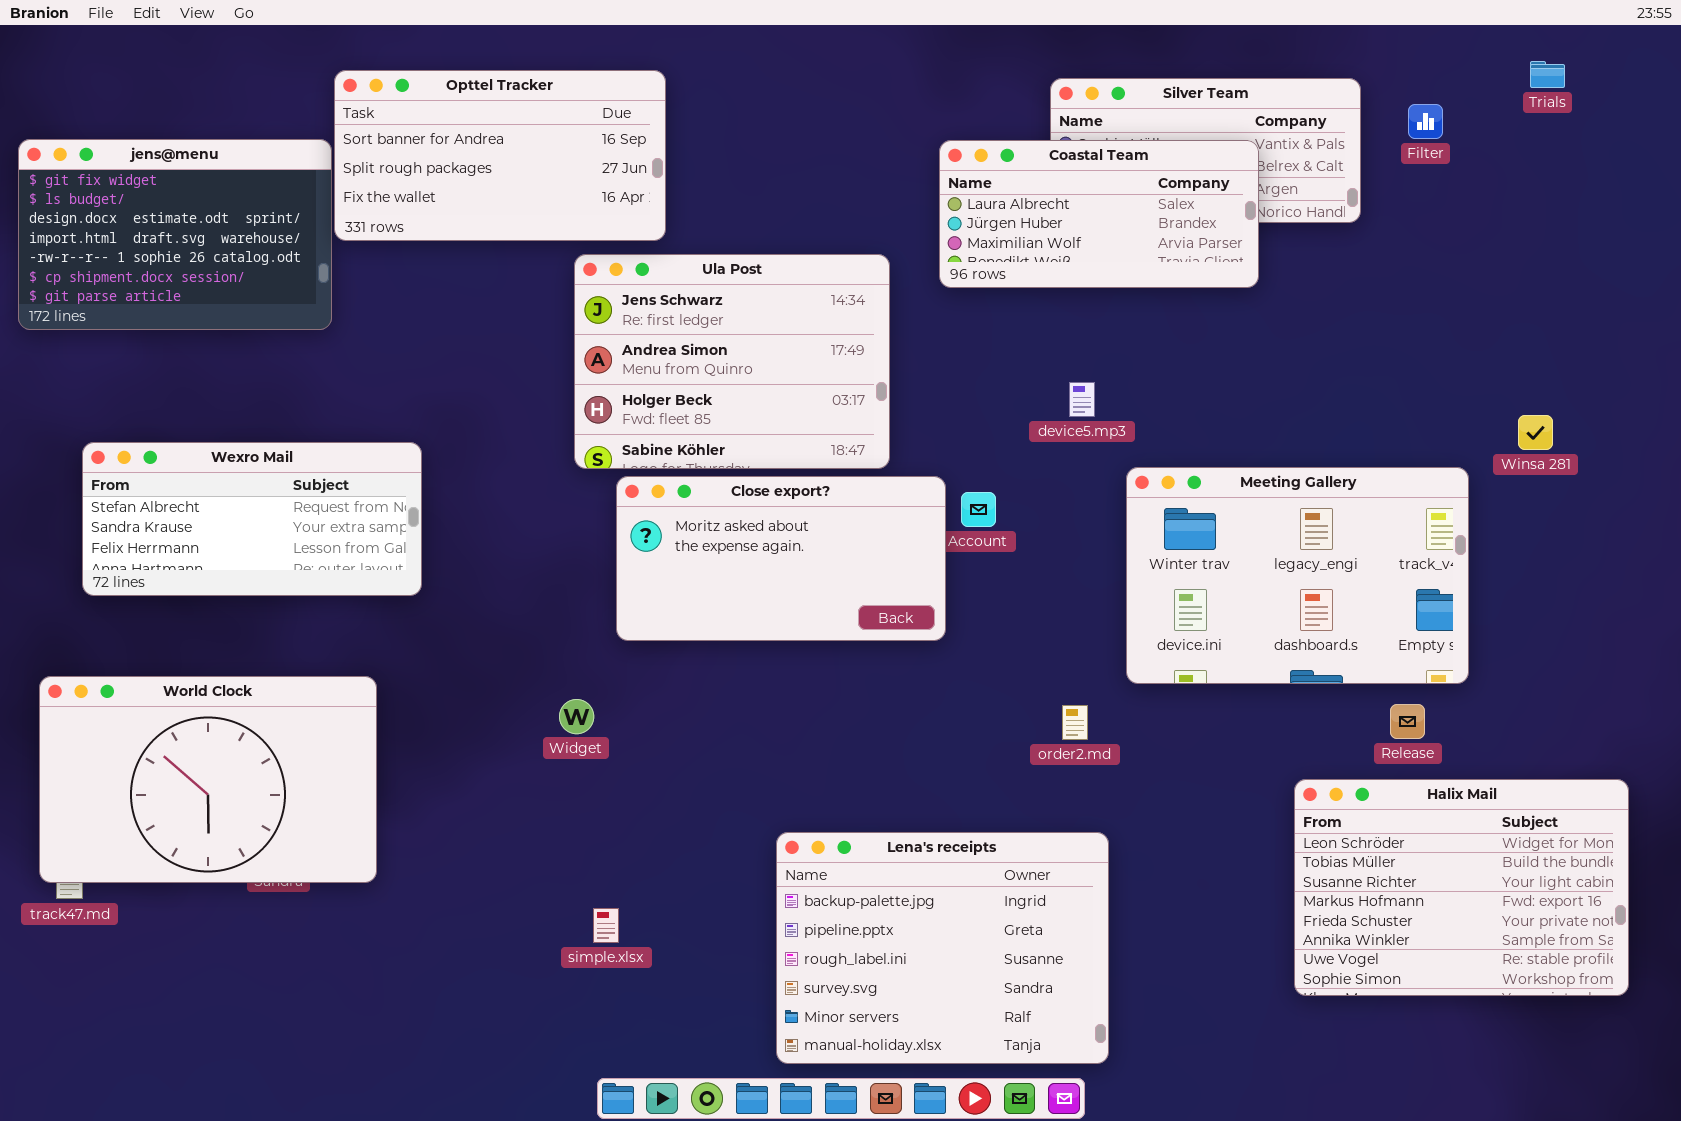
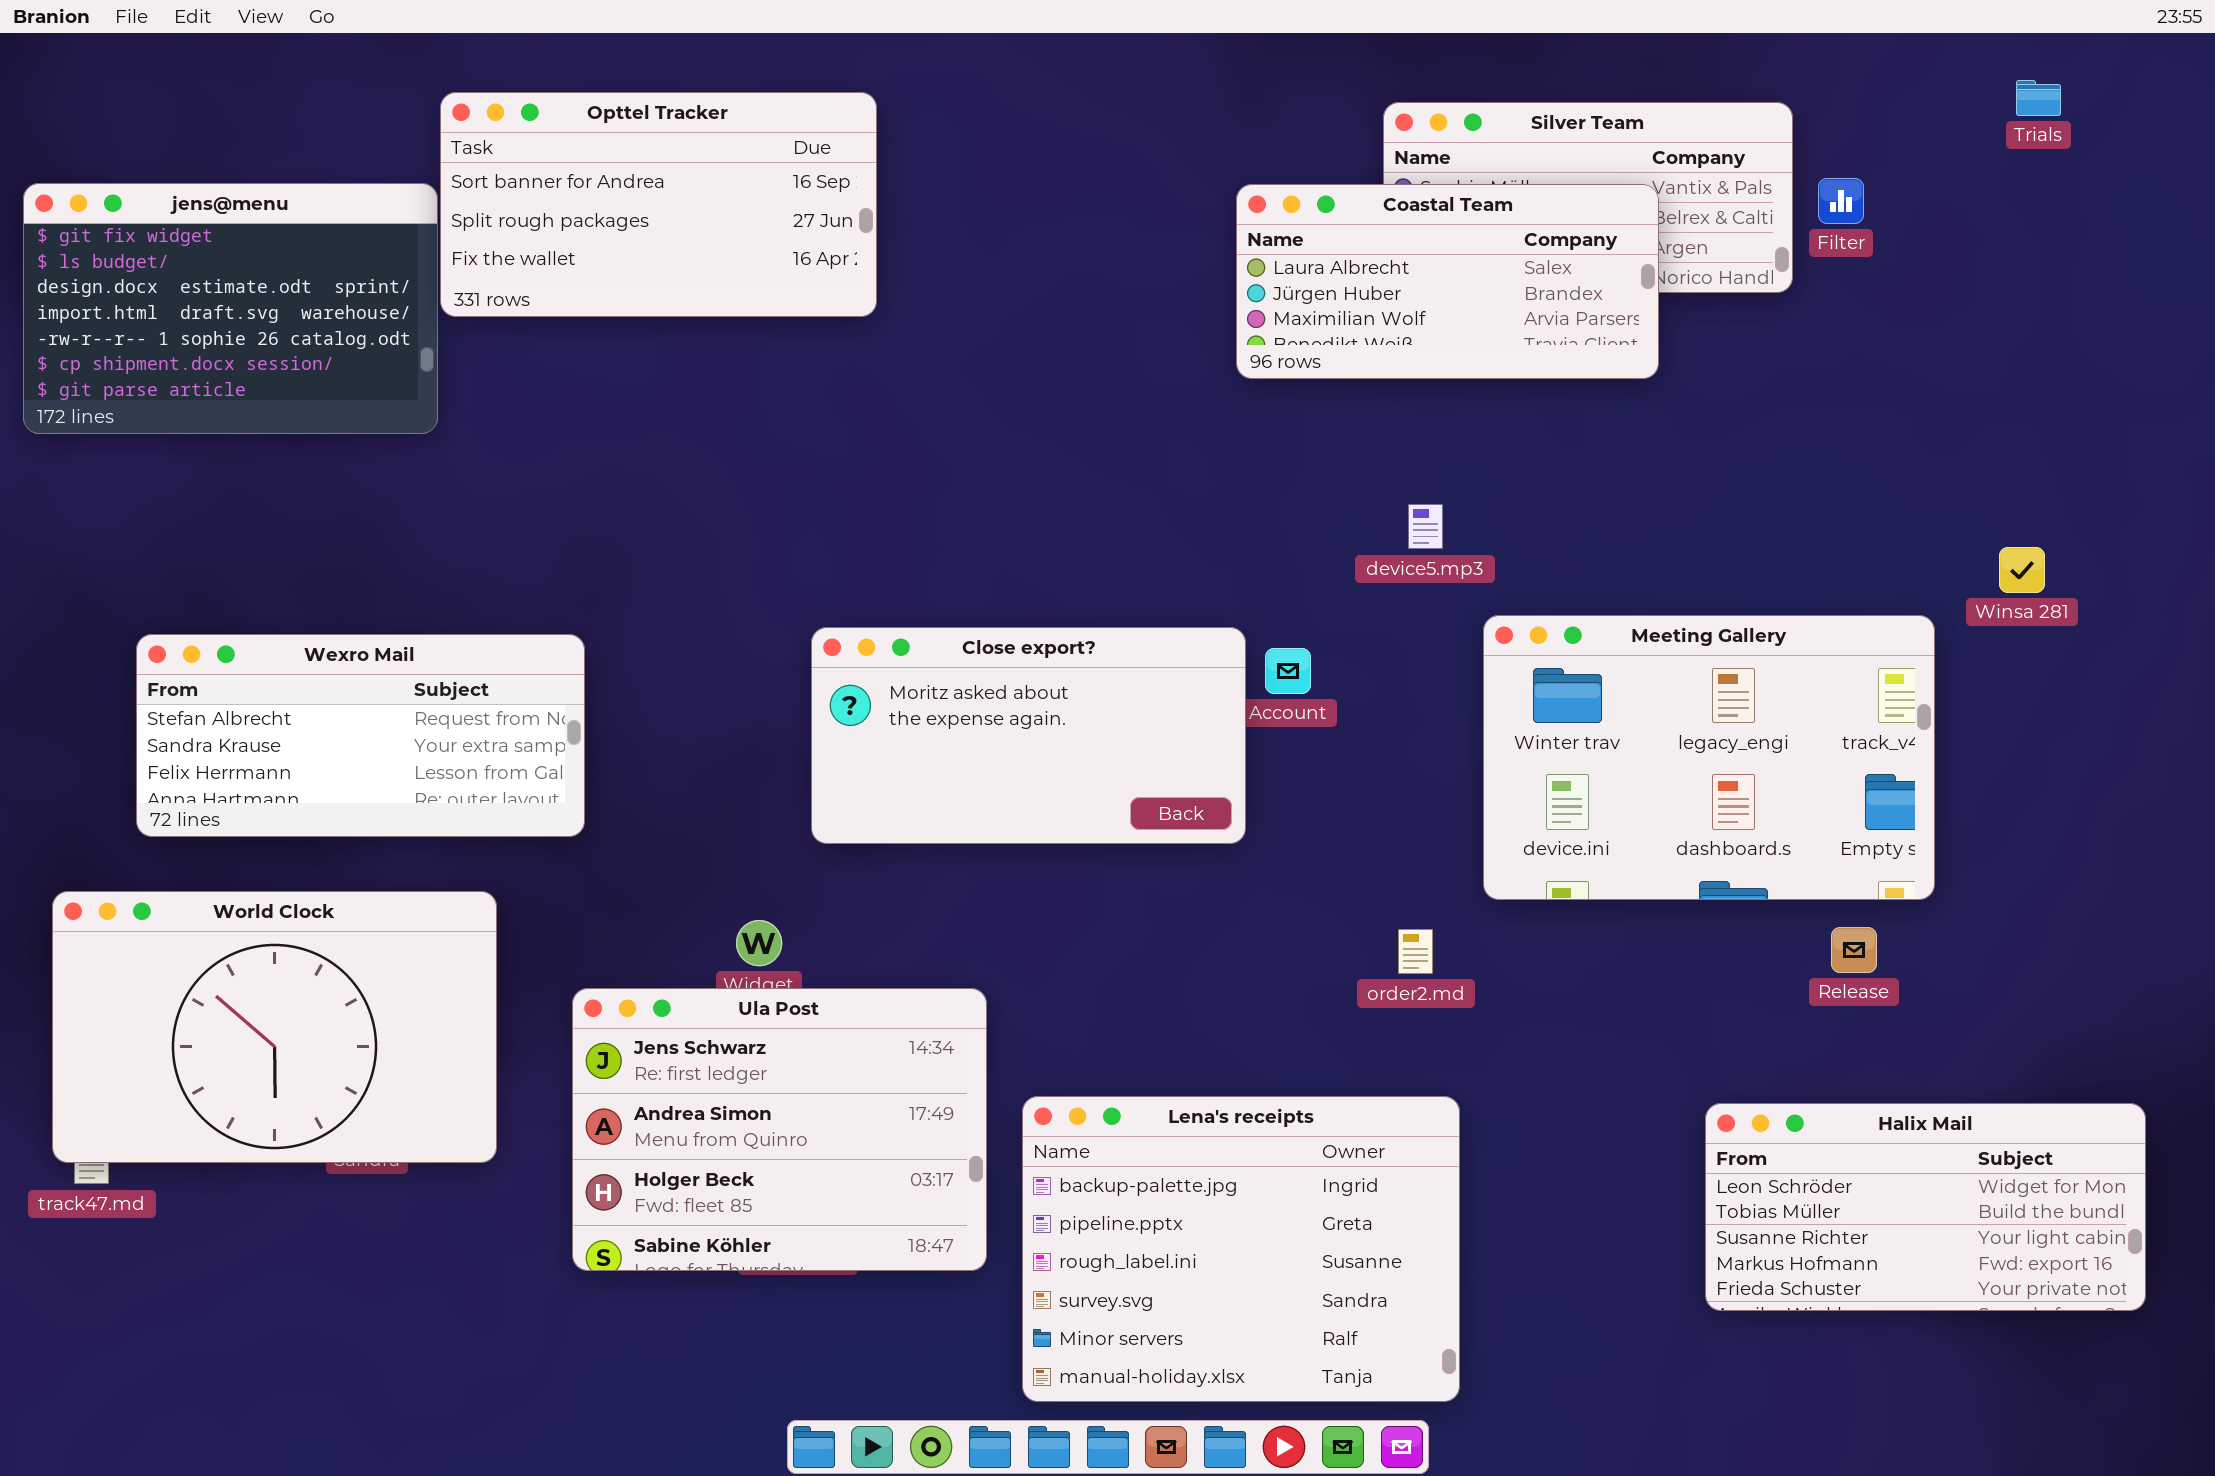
Filter: [1408,104,1443,139] -> [1818,178,1864,224], moved
Ula Post: [574,254,890,469] -> [572,988,987,1271], moved
Wexro Mail: [82,442,422,596] -> [136,634,585,837], moved
Halix Mail: [1294,779,1629,996] -> [1705,1103,2146,1311], resized

